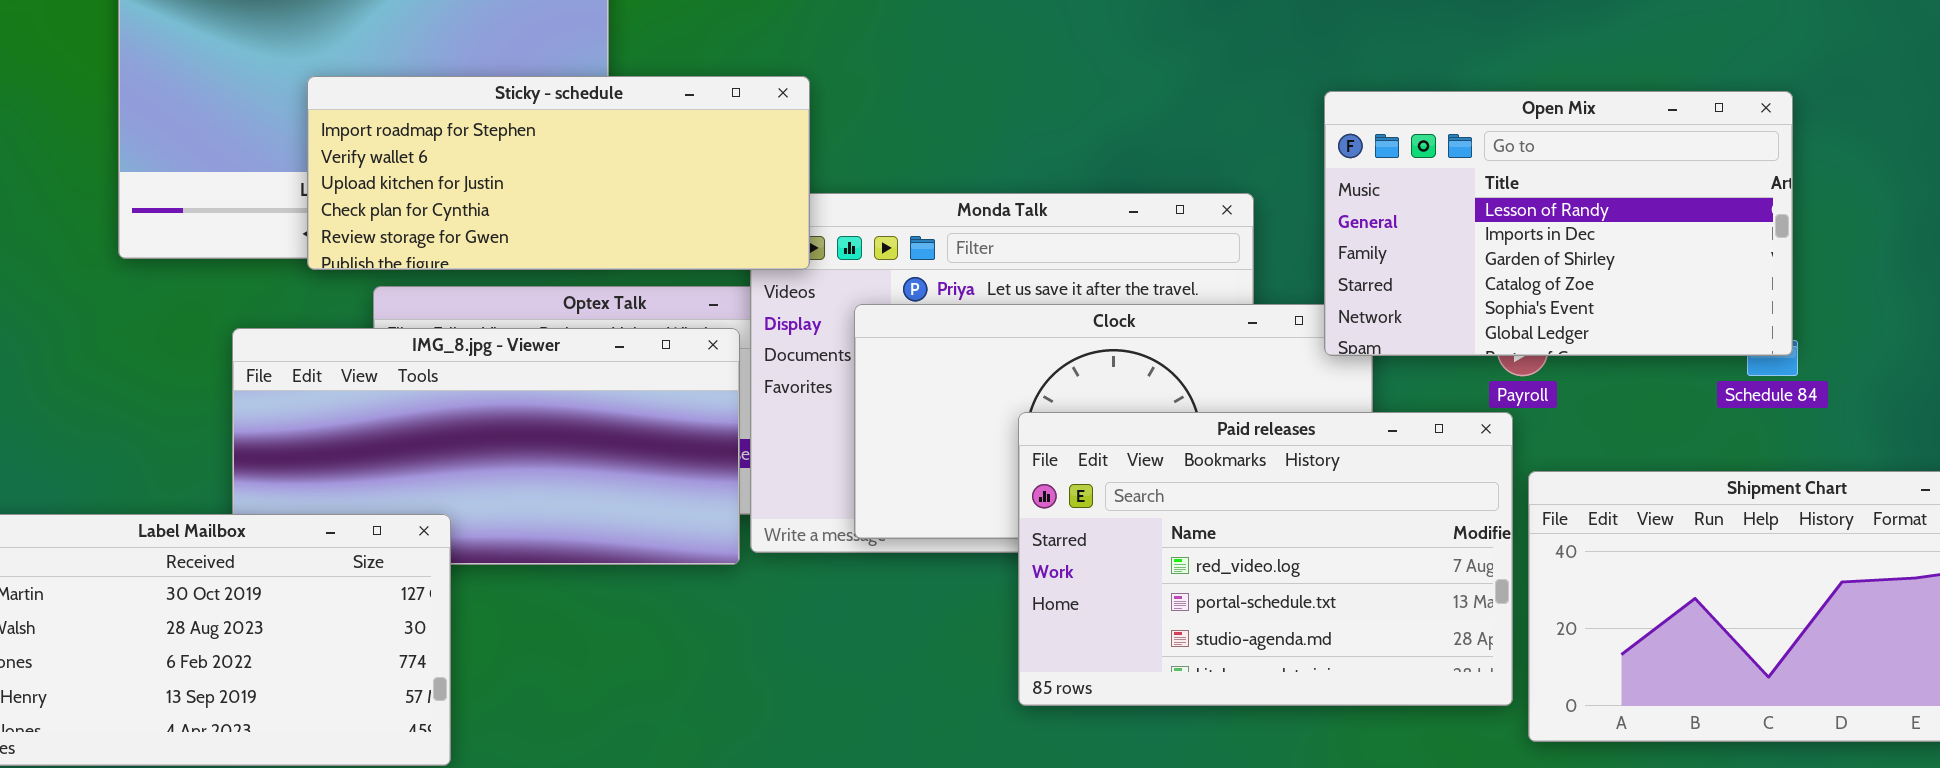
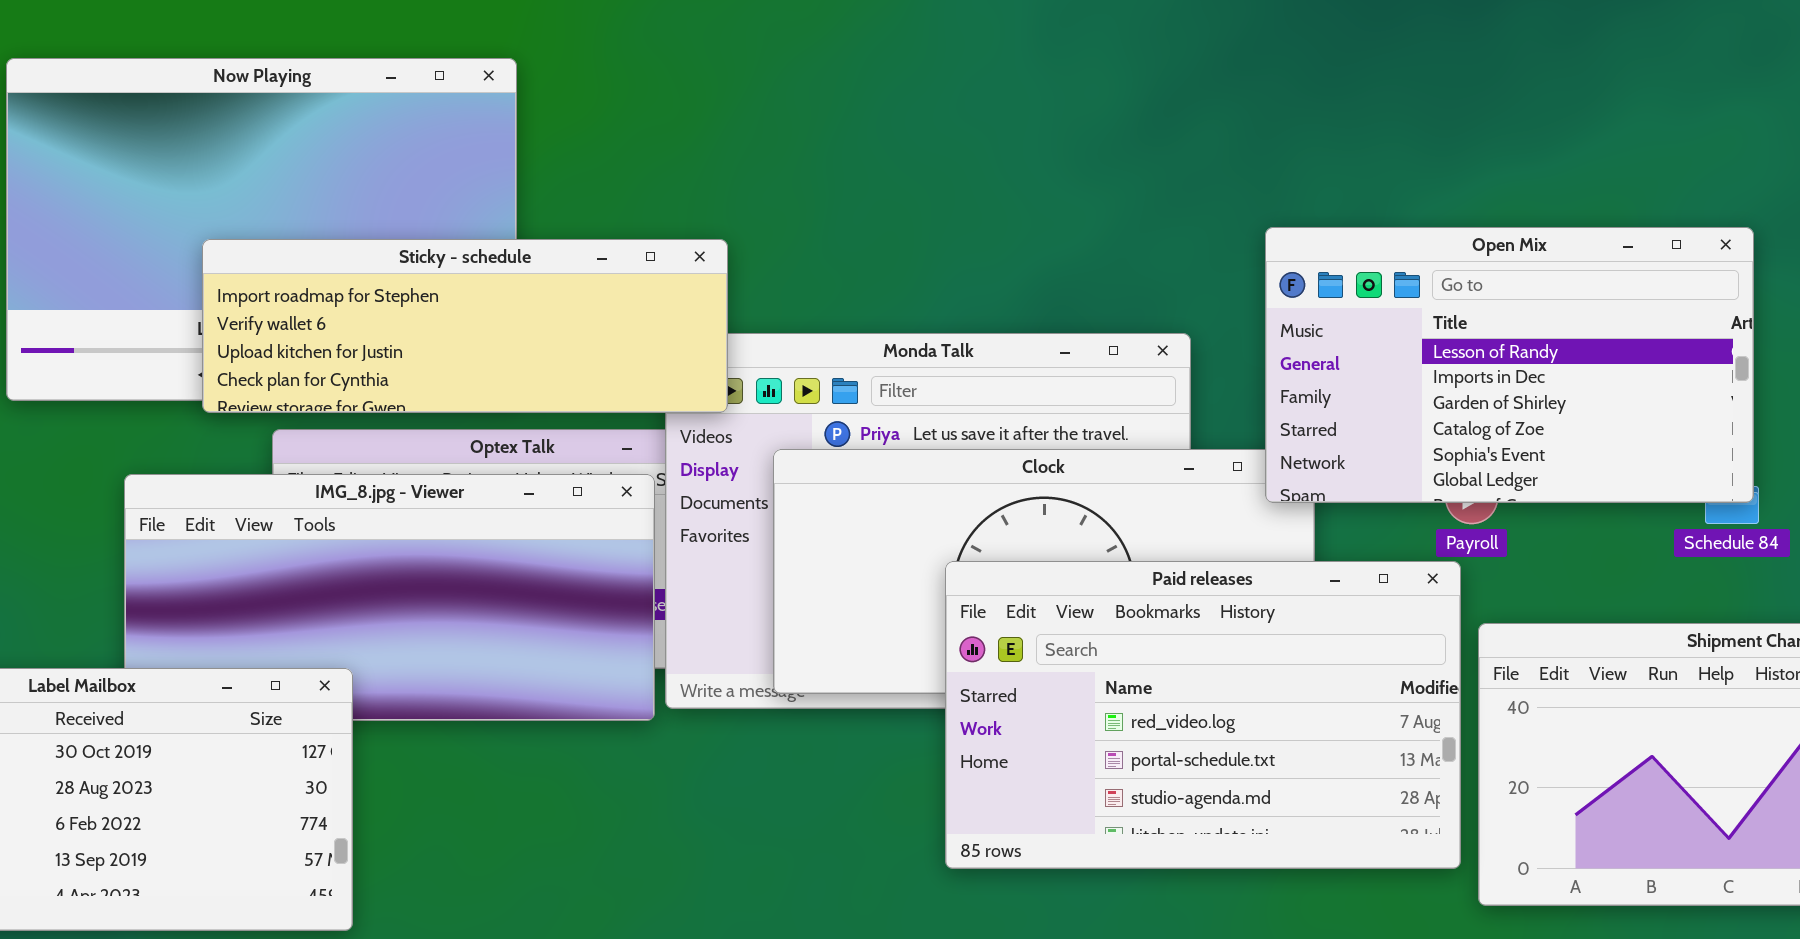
Sticky - schedule: [307,76,810,270] -> [202,239,728,413], resized

